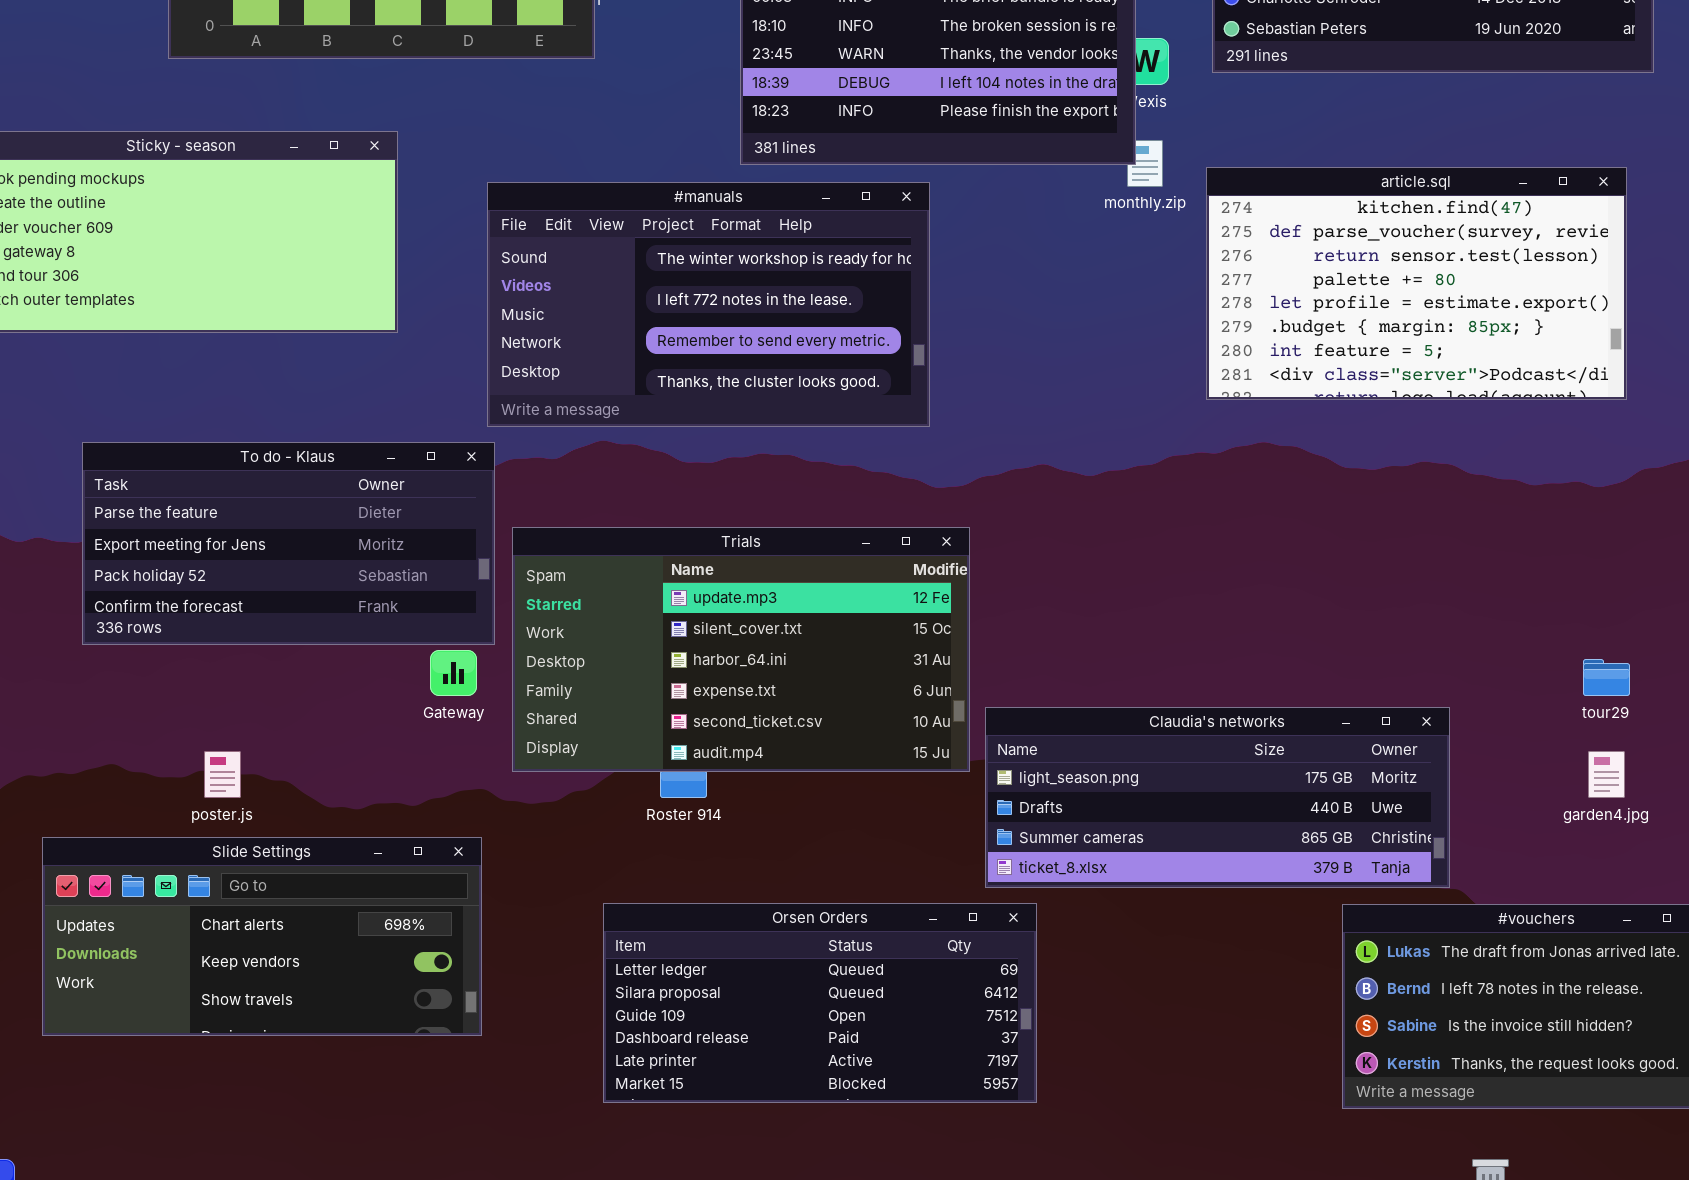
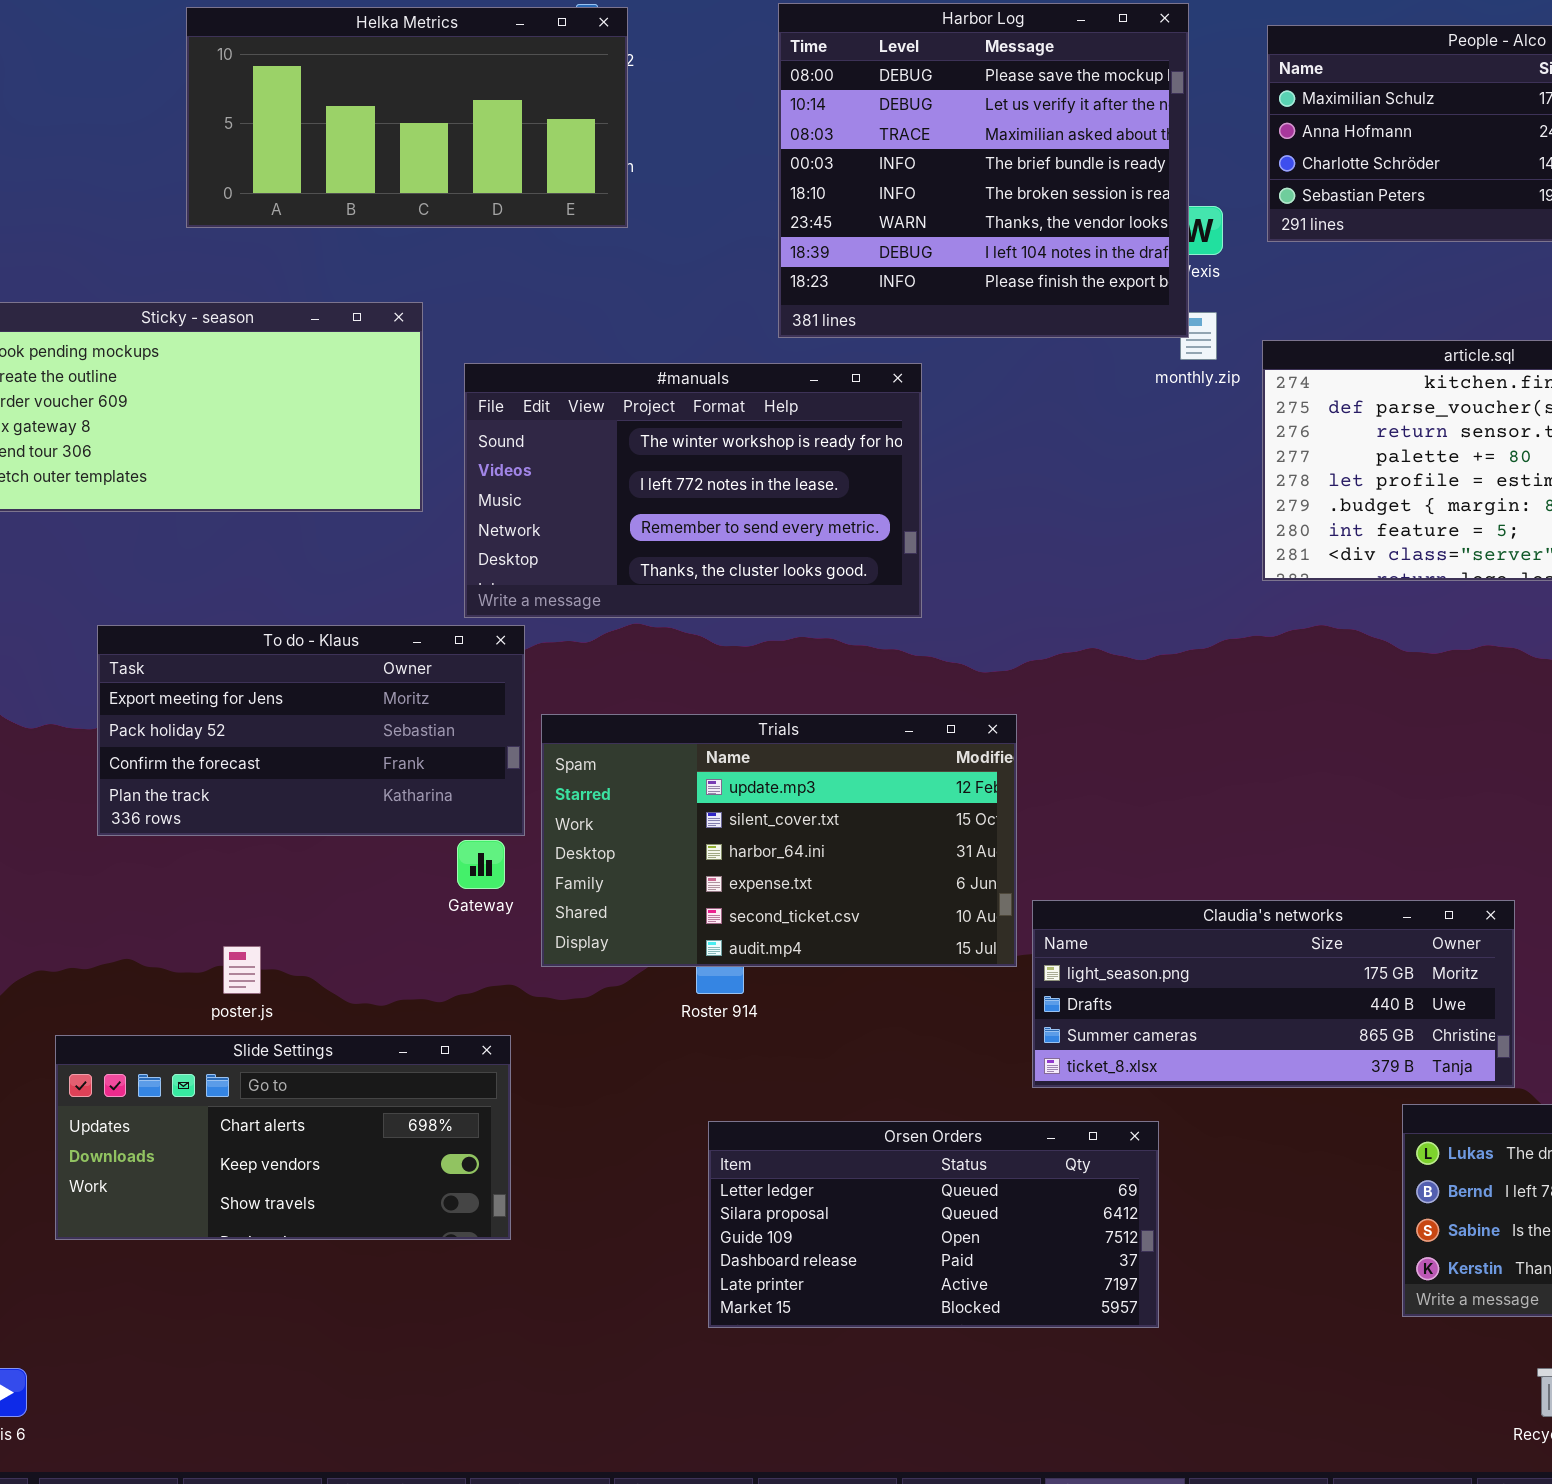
#manuals: [487,182,930,427] -> [464,363,922,618], moved
To do - Klaus: [82,442,495,645] -> [97,625,525,836], scrolled down 1 row
Orsen Orders: [603,903,1037,1103] -> [708,1121,1159,1328], moved

